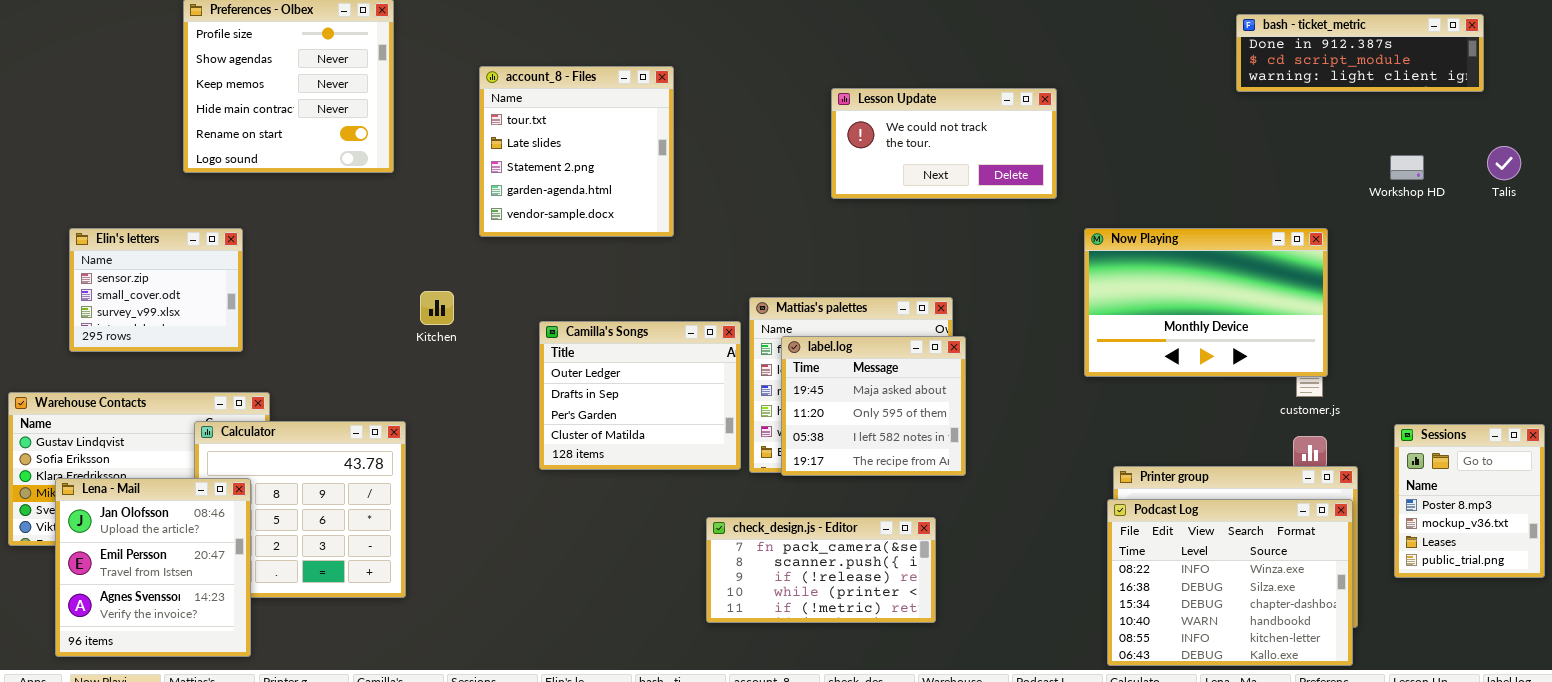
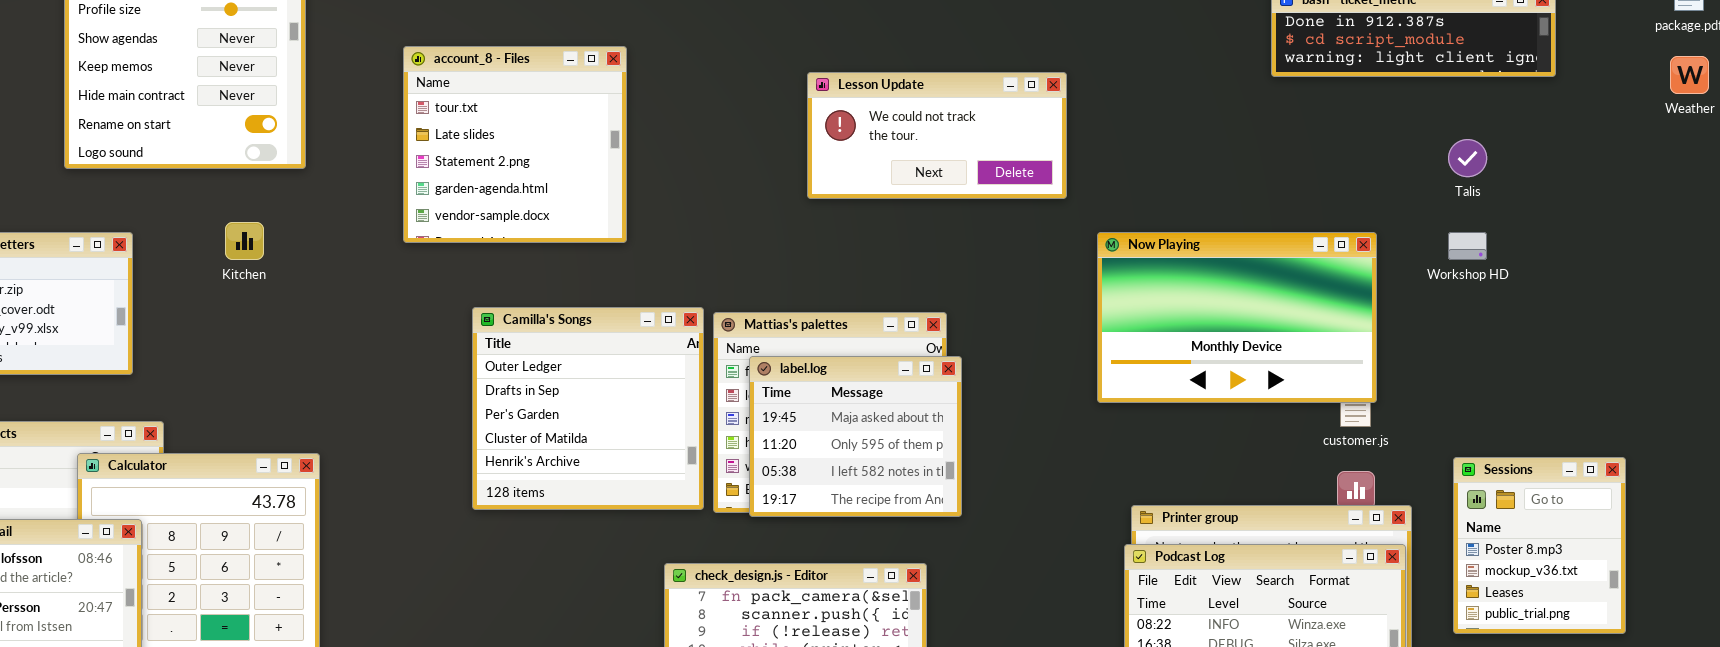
Talis: [1487,146,1521,180] -> [1448,139,1487,177], moved
Workshop HD: [1390,155,1424,180] -> [1448,232,1487,260], moved
Kitchen: [420,291,454,325] -> [225,222,264,260], moved
Camilla's Songs: [539,321,741,470] -> [472,307,704,510], resized

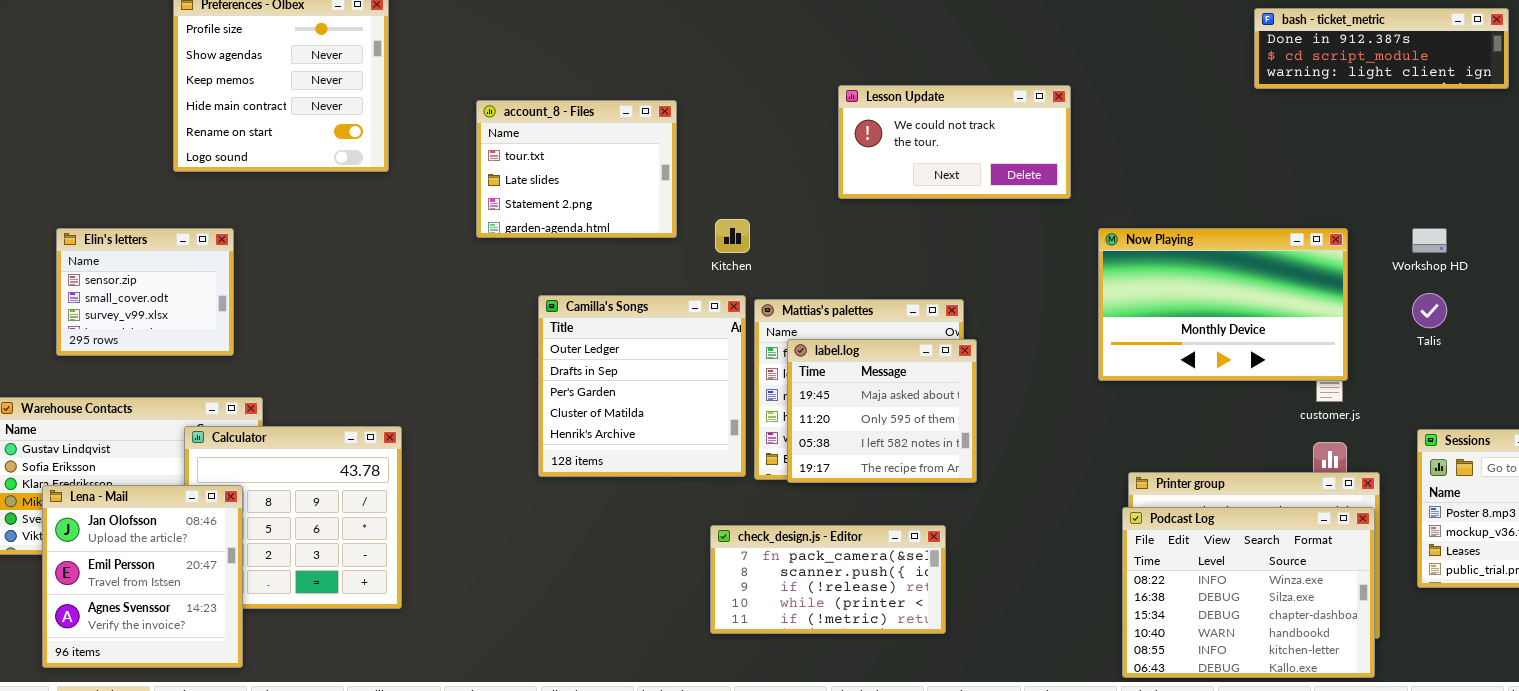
account_8 - Files: [403,46,627,243] -> [476,100,677,238], resized
Talis: [1448,139,1487,177] -> [1412,293,1447,328], moved
Kitchen: [225,222,264,260] -> [715,219,750,253], moved

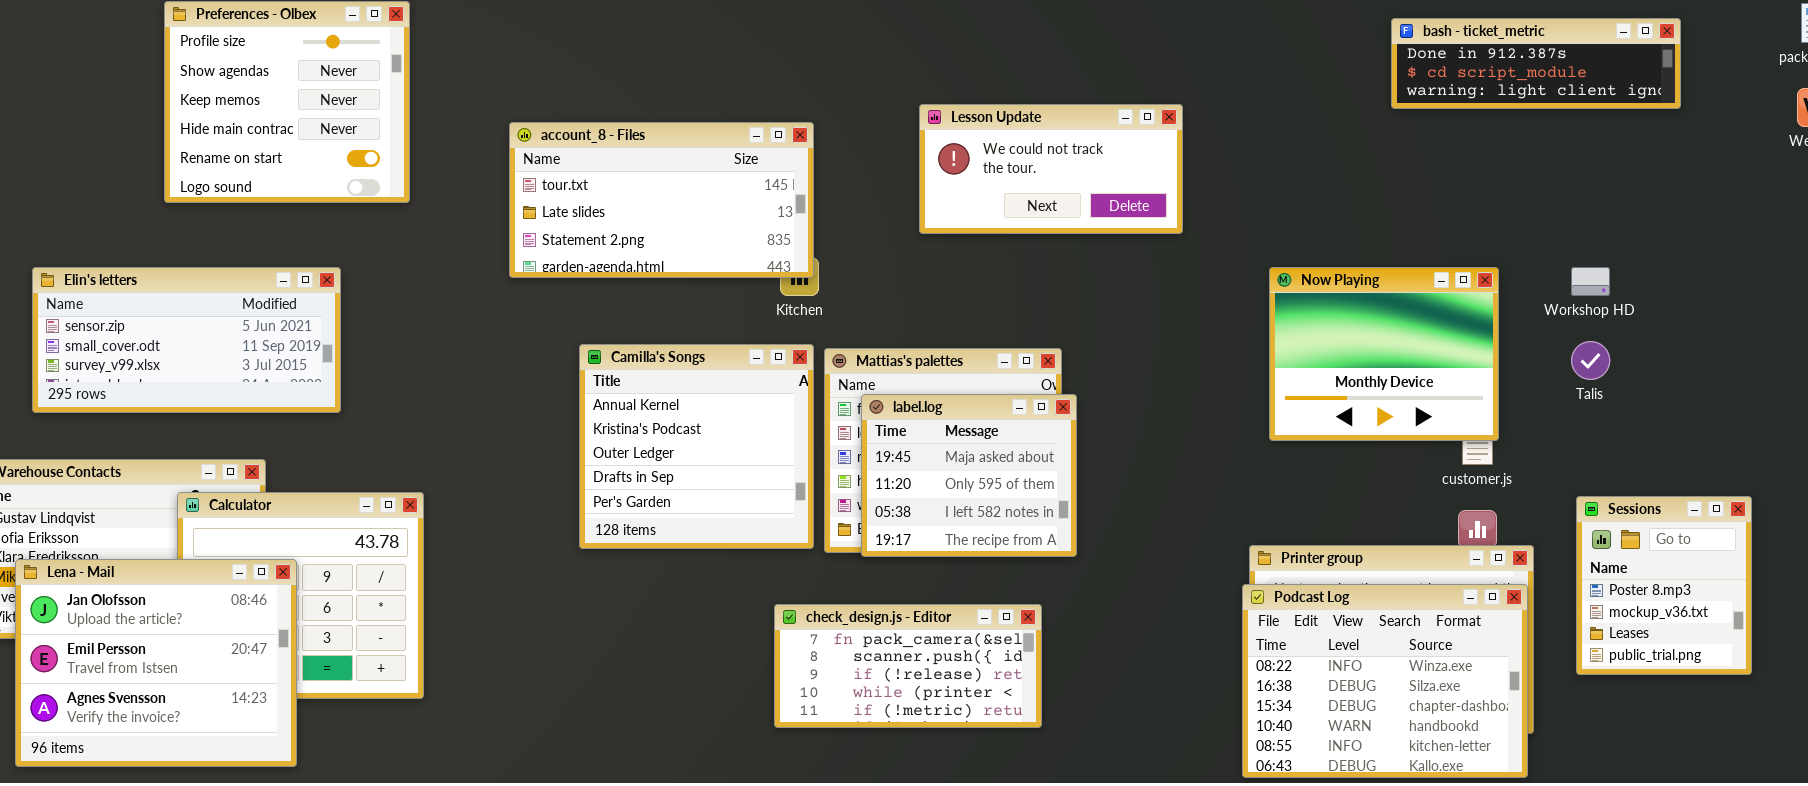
account_8 - Files: [476,100,677,238] -> [509,122,814,278], resized
Elin's letters: [56,228,234,356] -> [32,267,341,413], resized
Now Playing: [1098,228,1348,381] -> [1269,267,1499,441], resized
Camilla's Songs: [538,295,746,477] -> [579,344,814,549], scrolled up 2 rows
Lena - Mail: [42,485,243,668] -> [15,559,297,767], resized

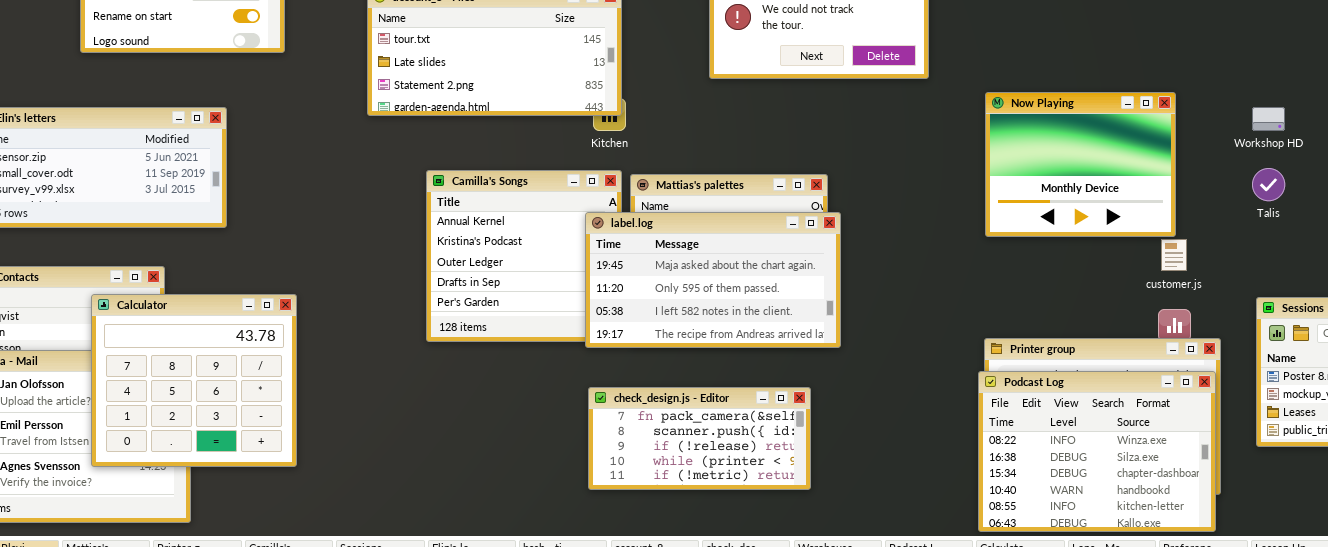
Now Playing: [1269,267,1499,441] -> [985,92,1176,237], moved
label.log: [861,394,1077,557] -> [585,212,841,348], resized
Calculator: [177,492,424,699] -> [91,294,297,467], raised

